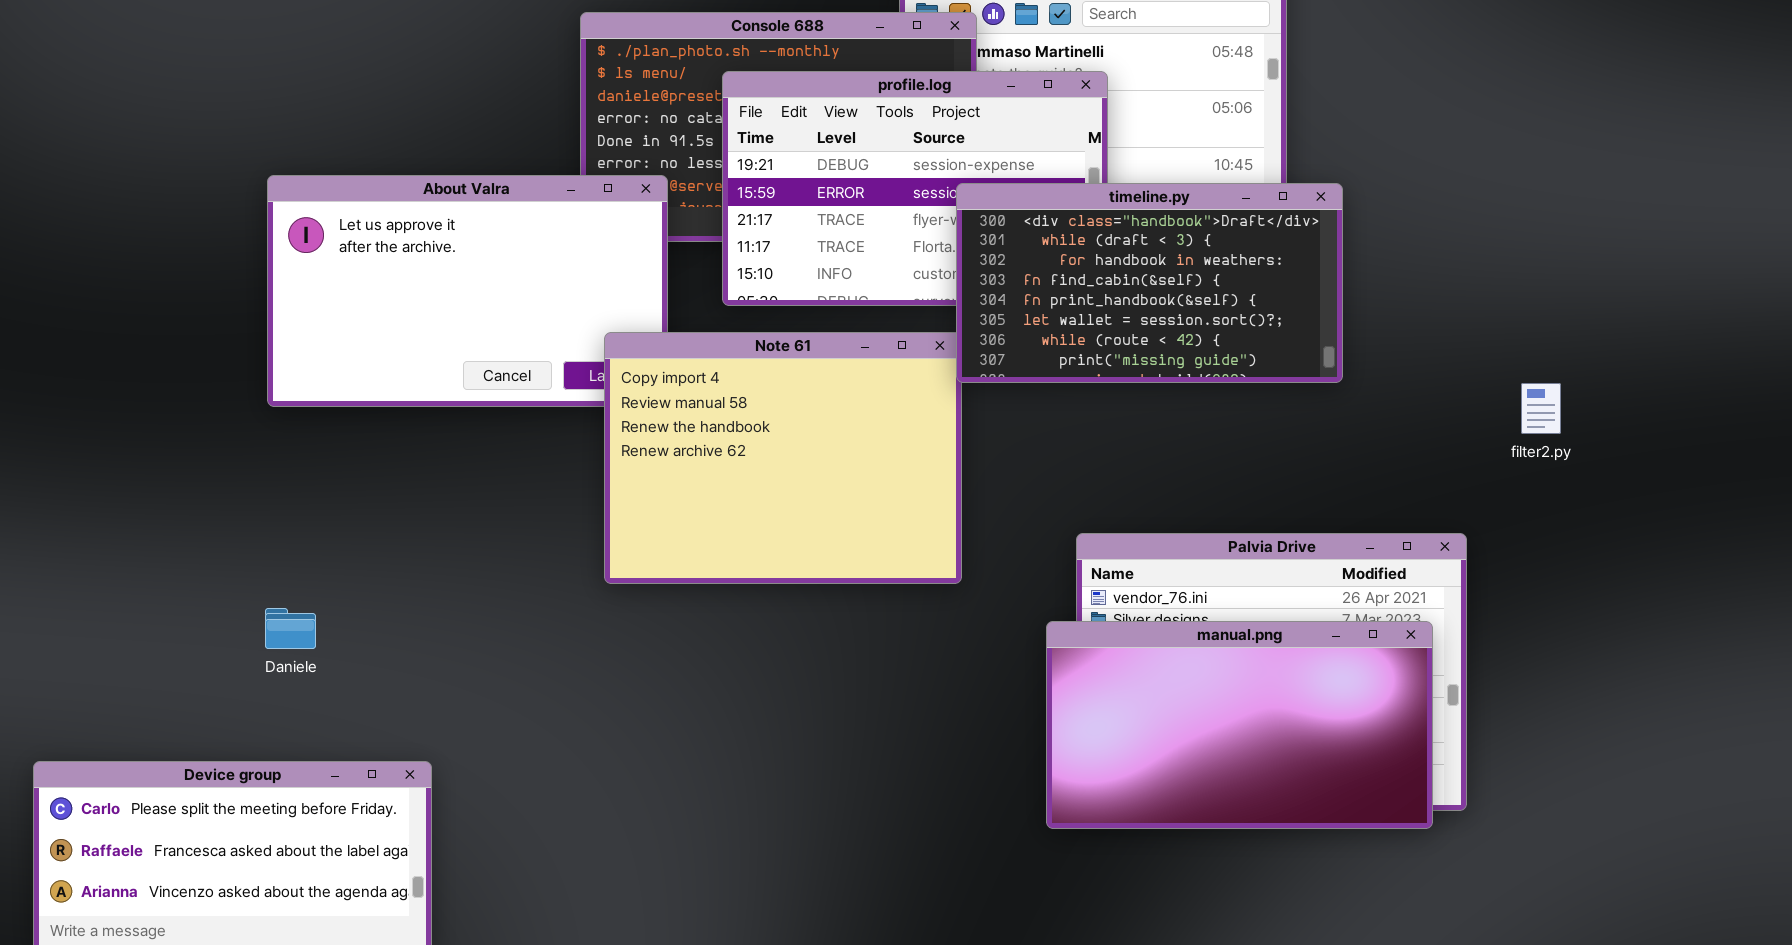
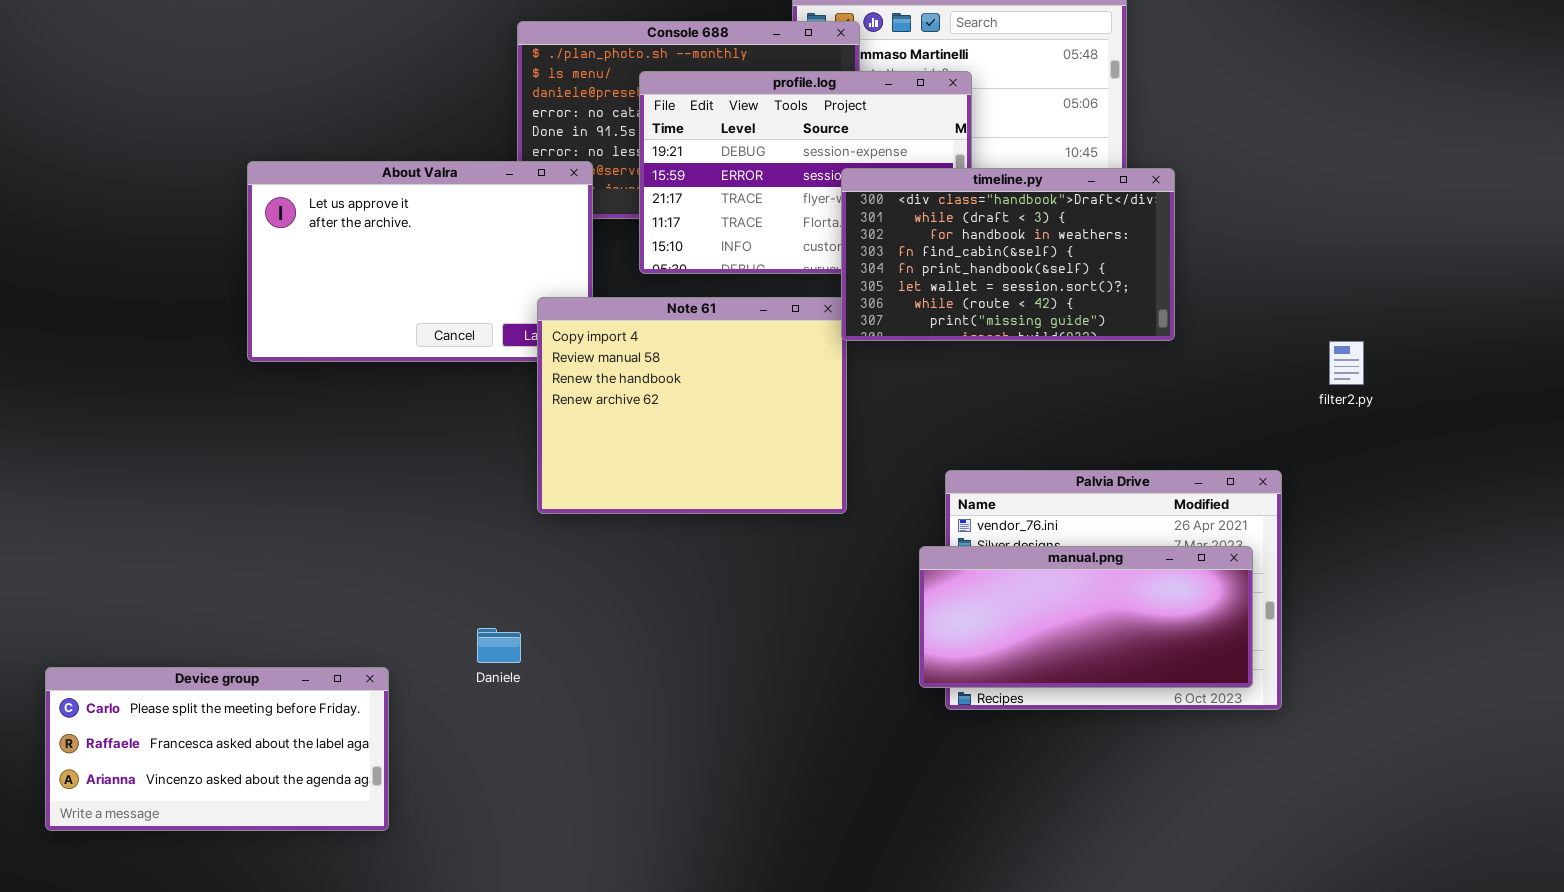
Daniele: [265,608,316,649] -> [477,628,521,663], moved
manual.png: [1046,621,1433,829] -> [919,546,1253,688], resized

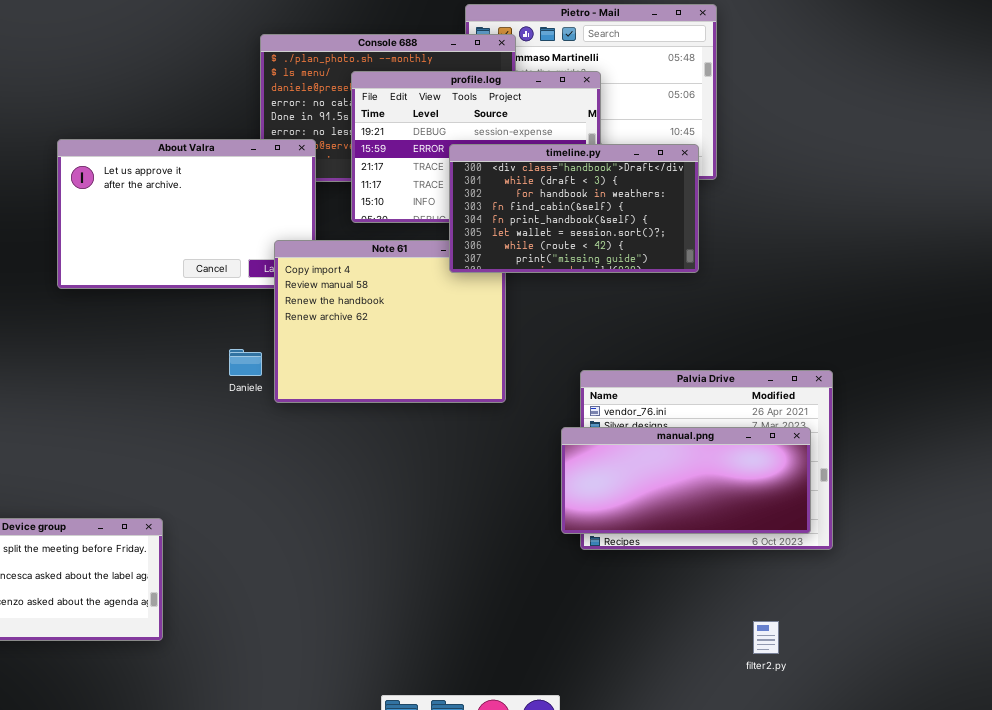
timeline.py: [841,168,1175,341] -> [449,144,699,273], moved
filter2.py: [1329,341,1364,385] -> [753,621,779,654], moved
Daniele: [477,628,521,663] -> [229,349,262,376], moved

